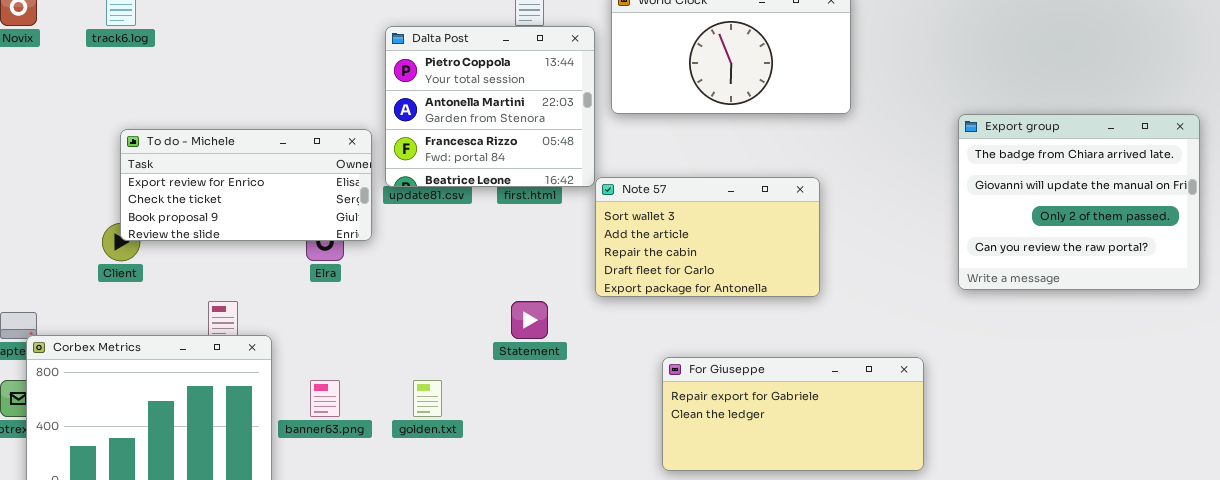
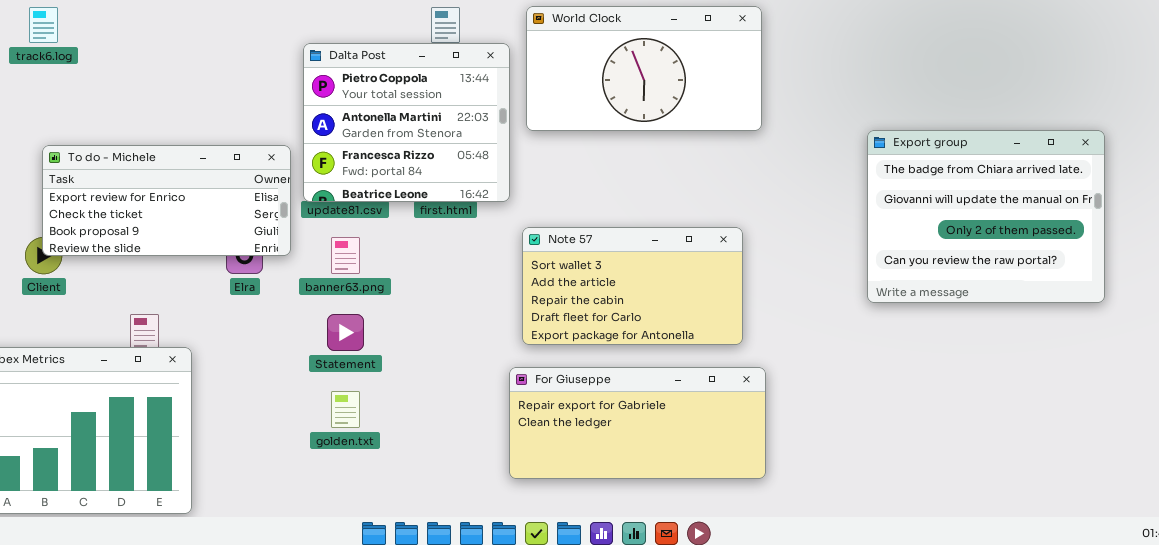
Note 57: [595,177,820,297] -> [522,227,743,345], moved
Statement: [511,301,548,339] -> [327,314,364,351], moved
For Giuseppe: [662,357,924,471] -> [509,367,766,479], moved
banner63.png: [310,380,340,417] -> [331,237,360,274], moved

